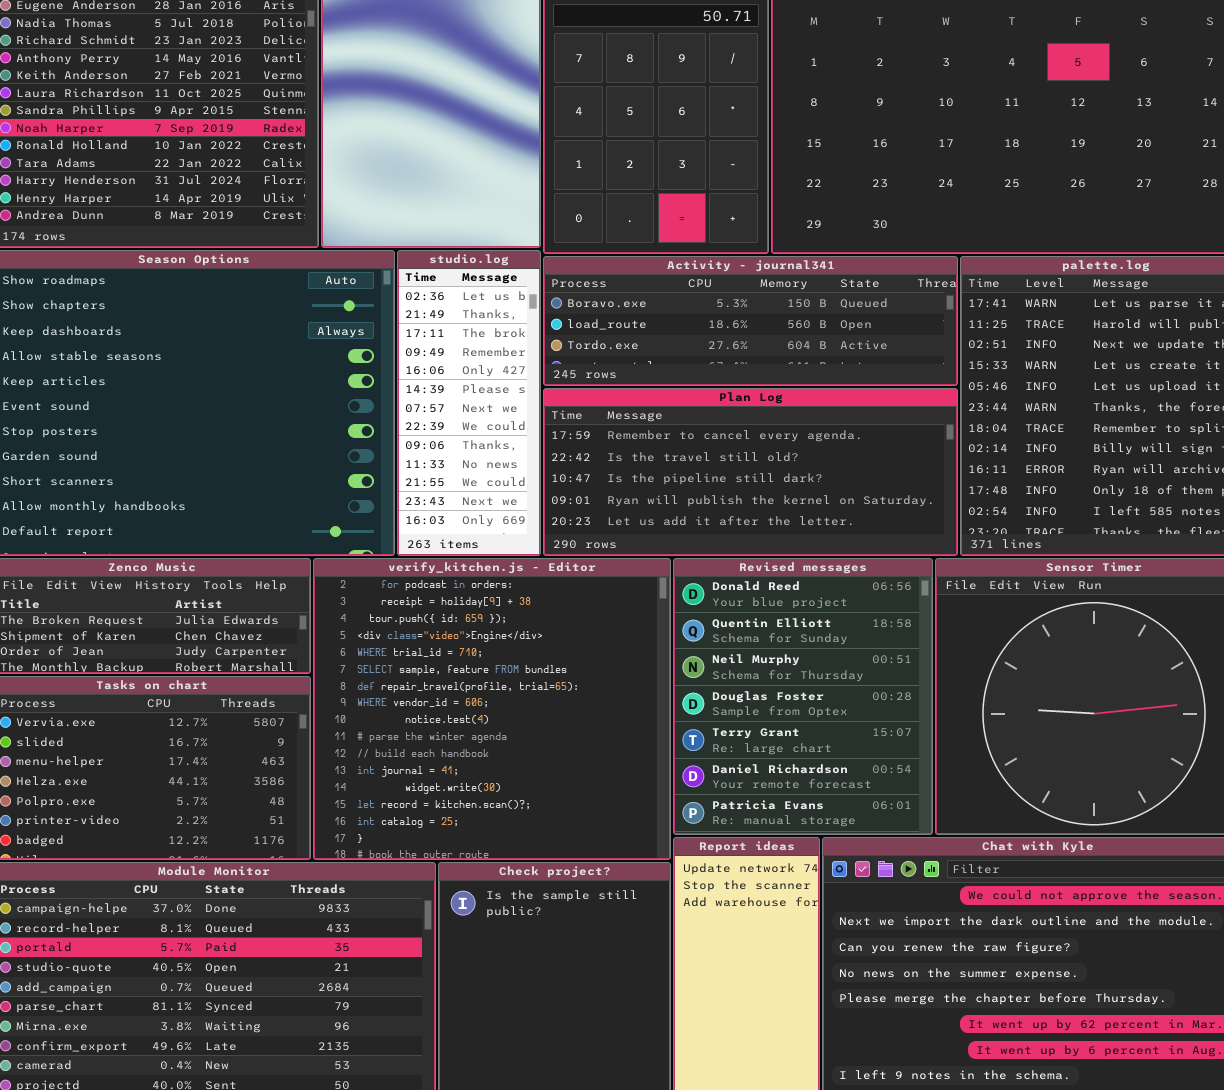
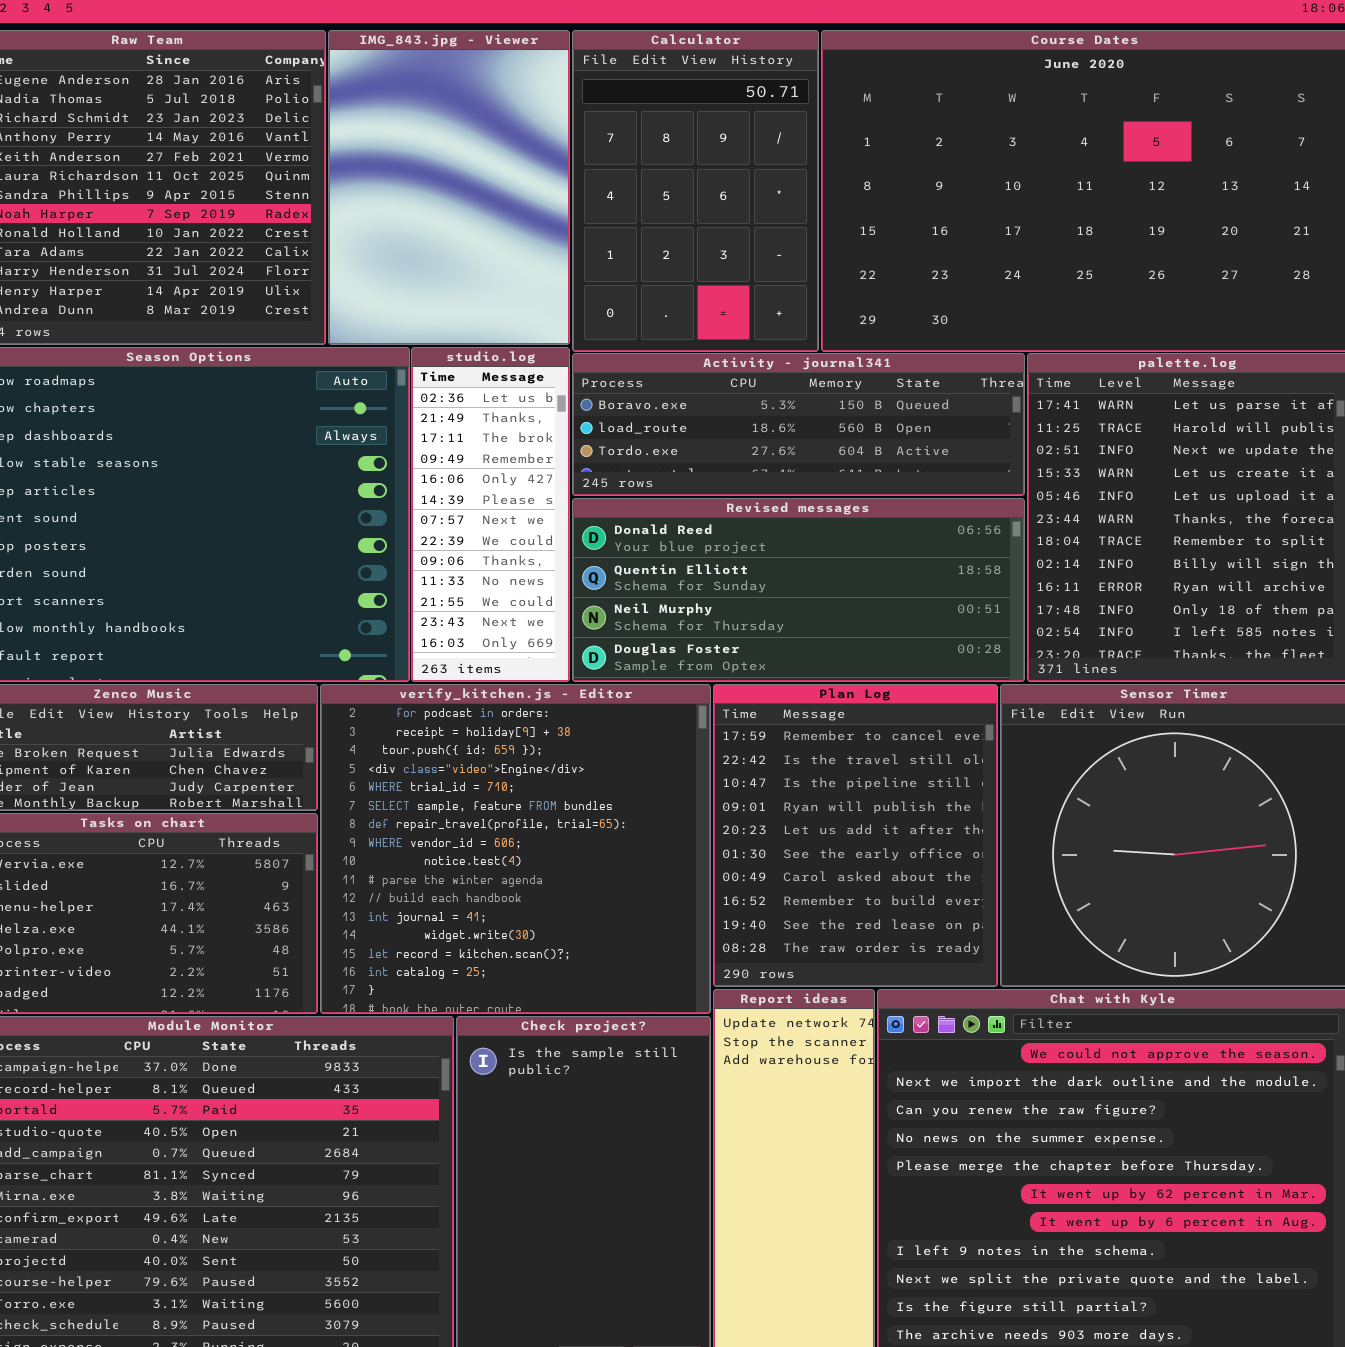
Plan Log: [543,388,958,556] -> [713,684,998,987], moved, resized
Revised messages: [673,558,933,835] -> [572,498,1025,682], moved, resized

